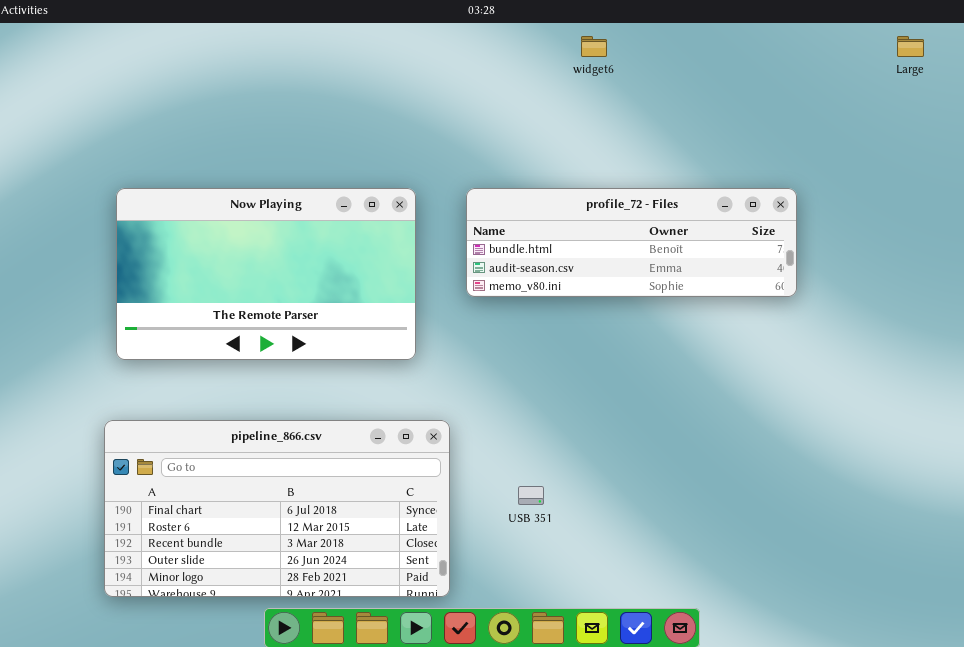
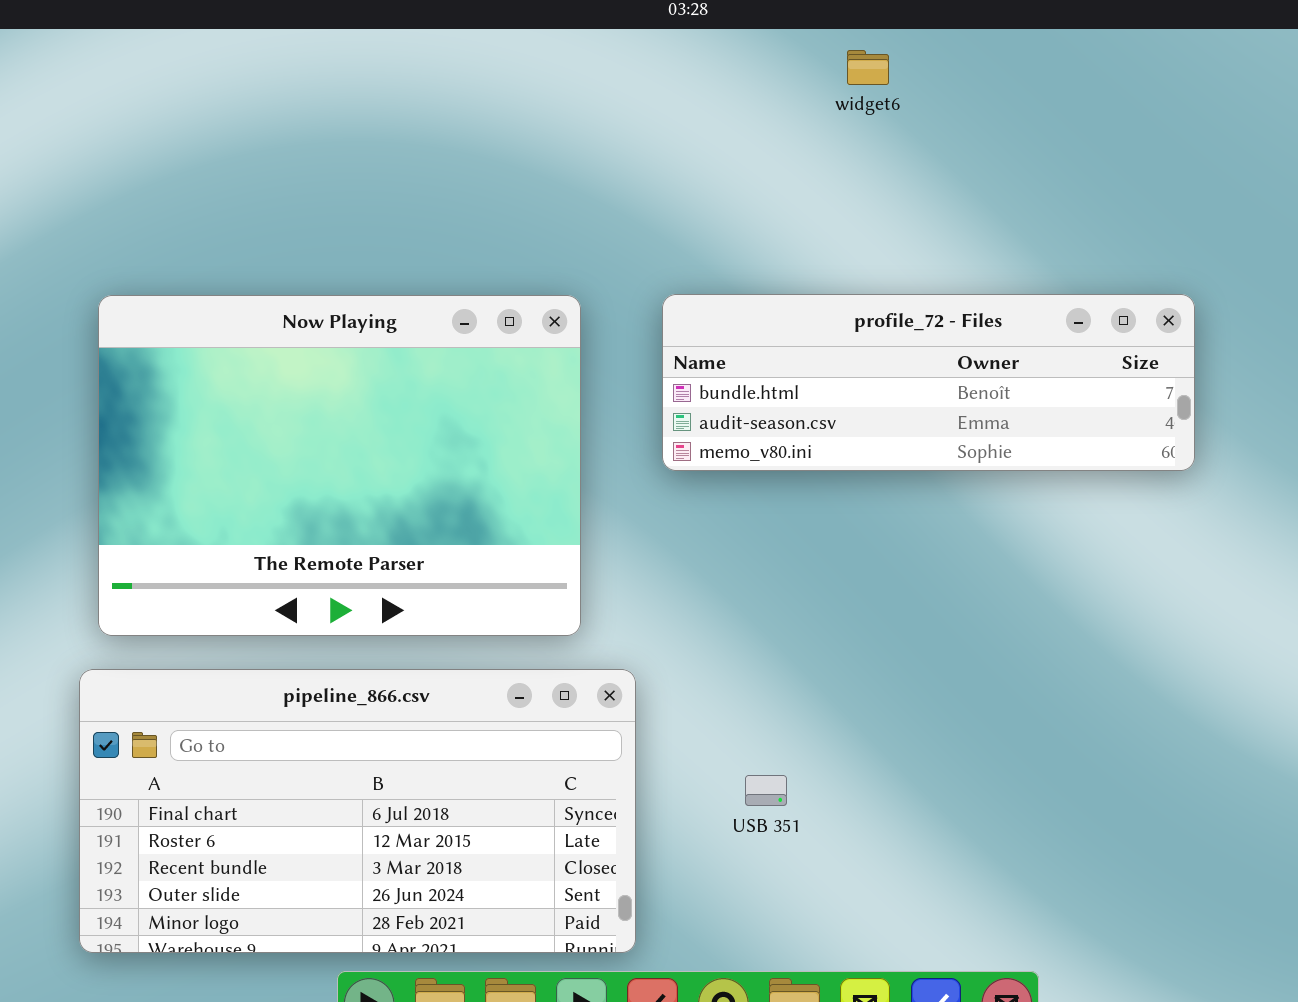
Now Playing: [116,188,416,360] -> [98,295,581,636], resized

